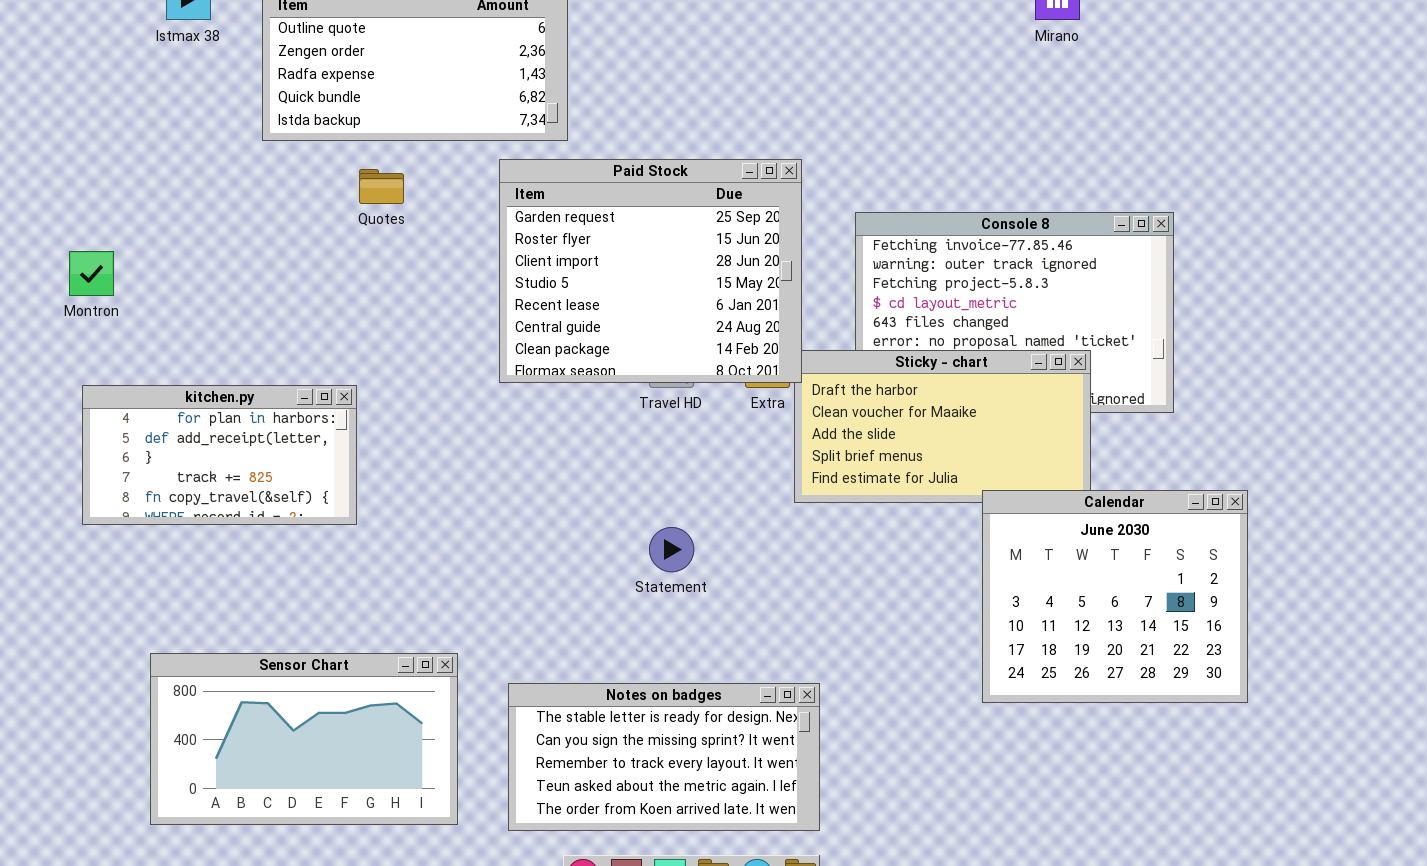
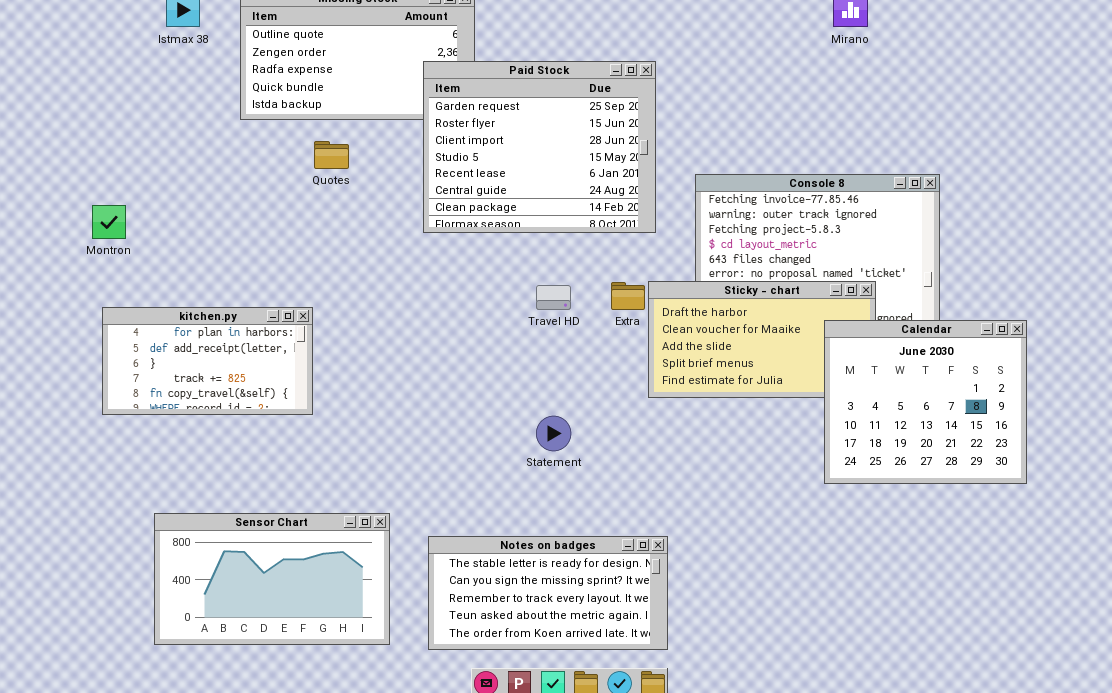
Paid Stock: [499,159,802,383] -> [423,61,656,233], moved
Calendar: [982,490,1248,703] -> [824,320,1027,484], moved

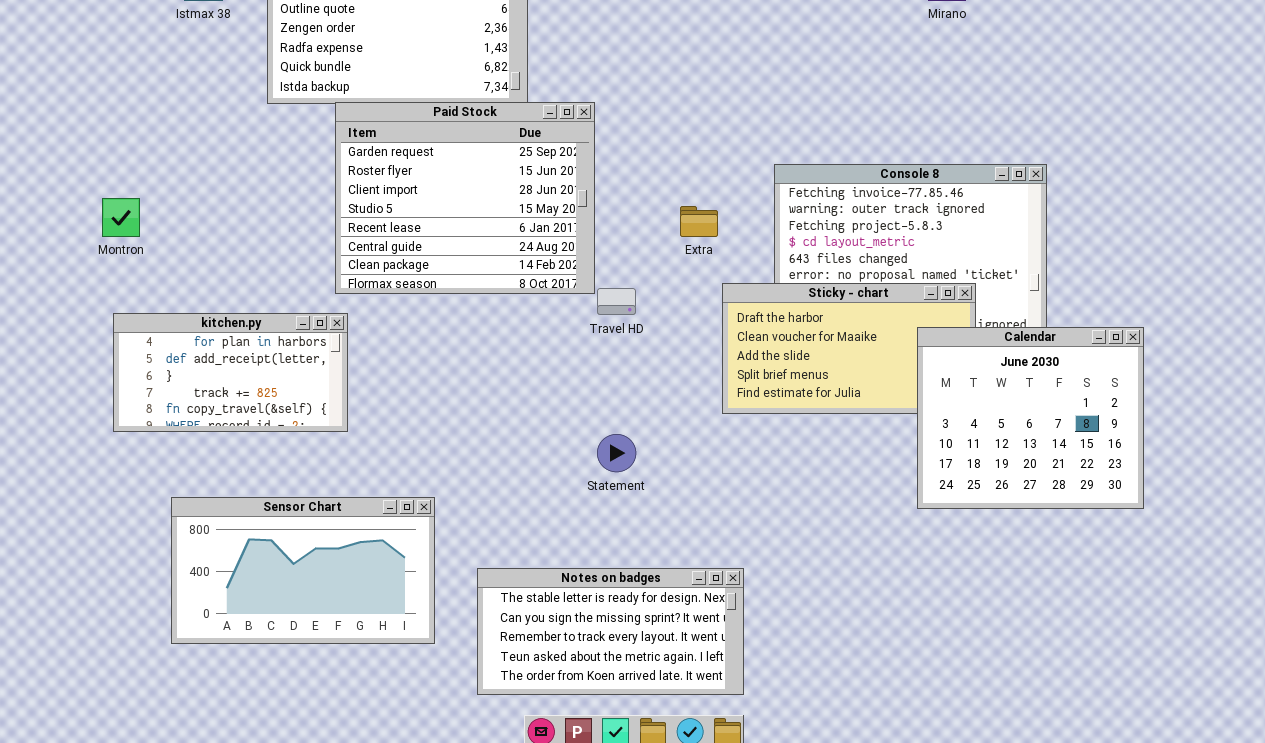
Paid Stock: [423,61,656,233] -> [335,102,595,294], moved
Extra: [611,282,645,310] -> [680,206,718,237], moved
Sensor Chart: [154,513,390,645] -> [171,497,435,644], moved

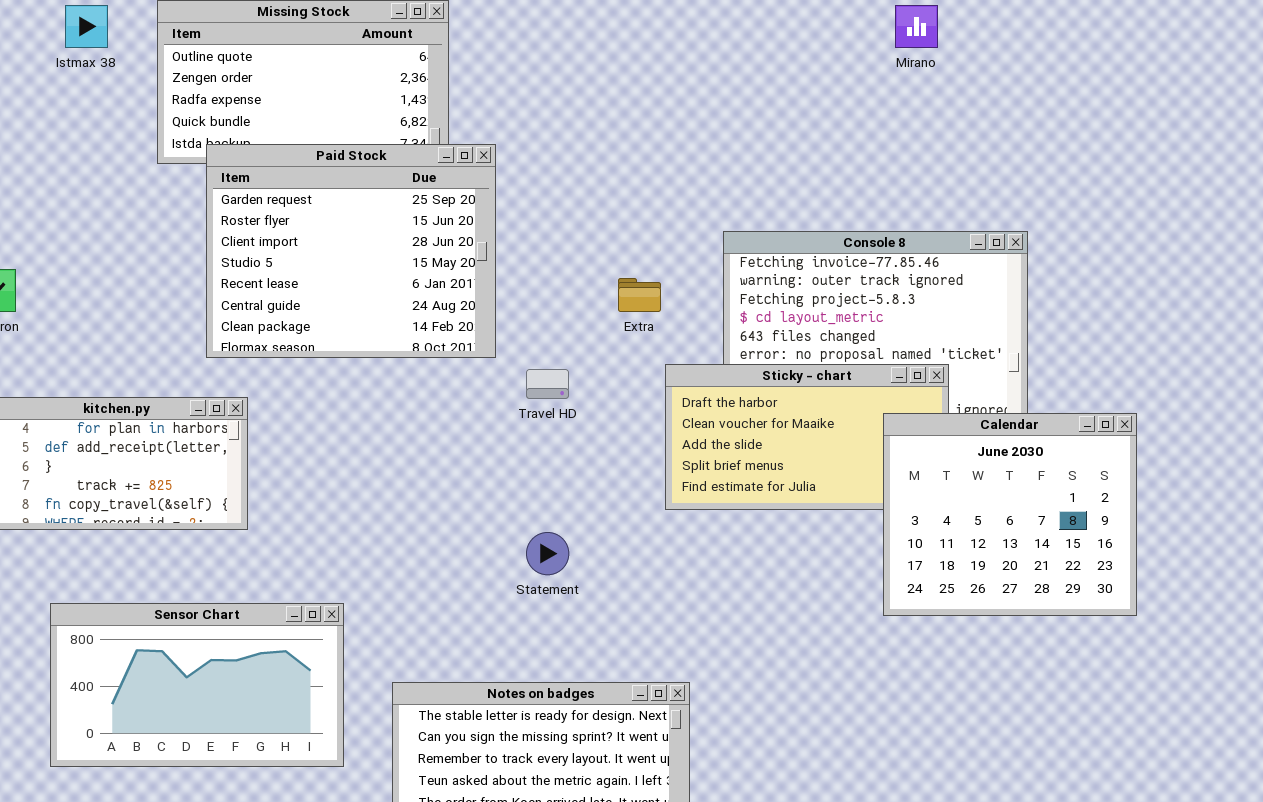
Paid Stock: [335,102,595,294] -> [206,144,496,358], moved

